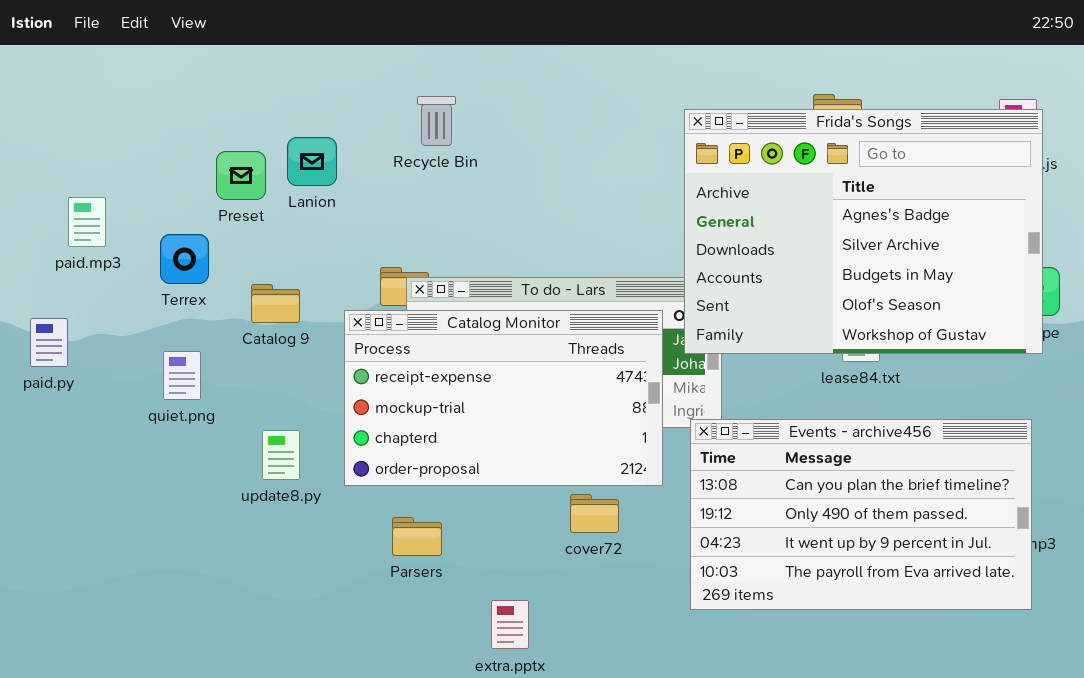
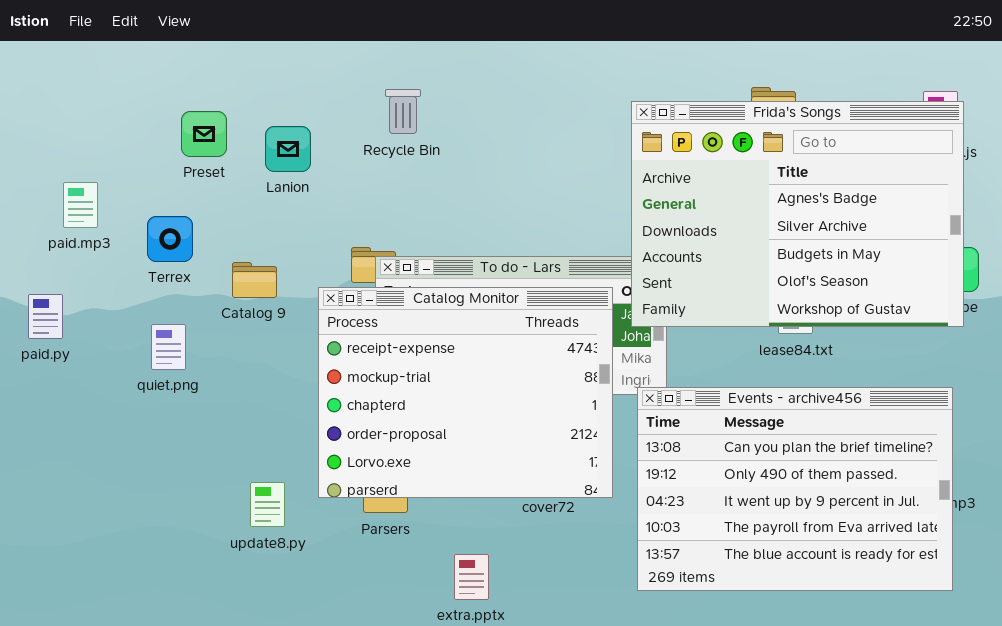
Preset: [216,151,266,200] -> [181,111,227,157], moved
Catalog Monitor: [344,310,663,486] -> [318,287,613,498], resized
Events - archive456: [690,419,1032,610] -> [637,387,953,591], resized
update8.py: [262,430,300,480] -> [250,482,285,527], moved

